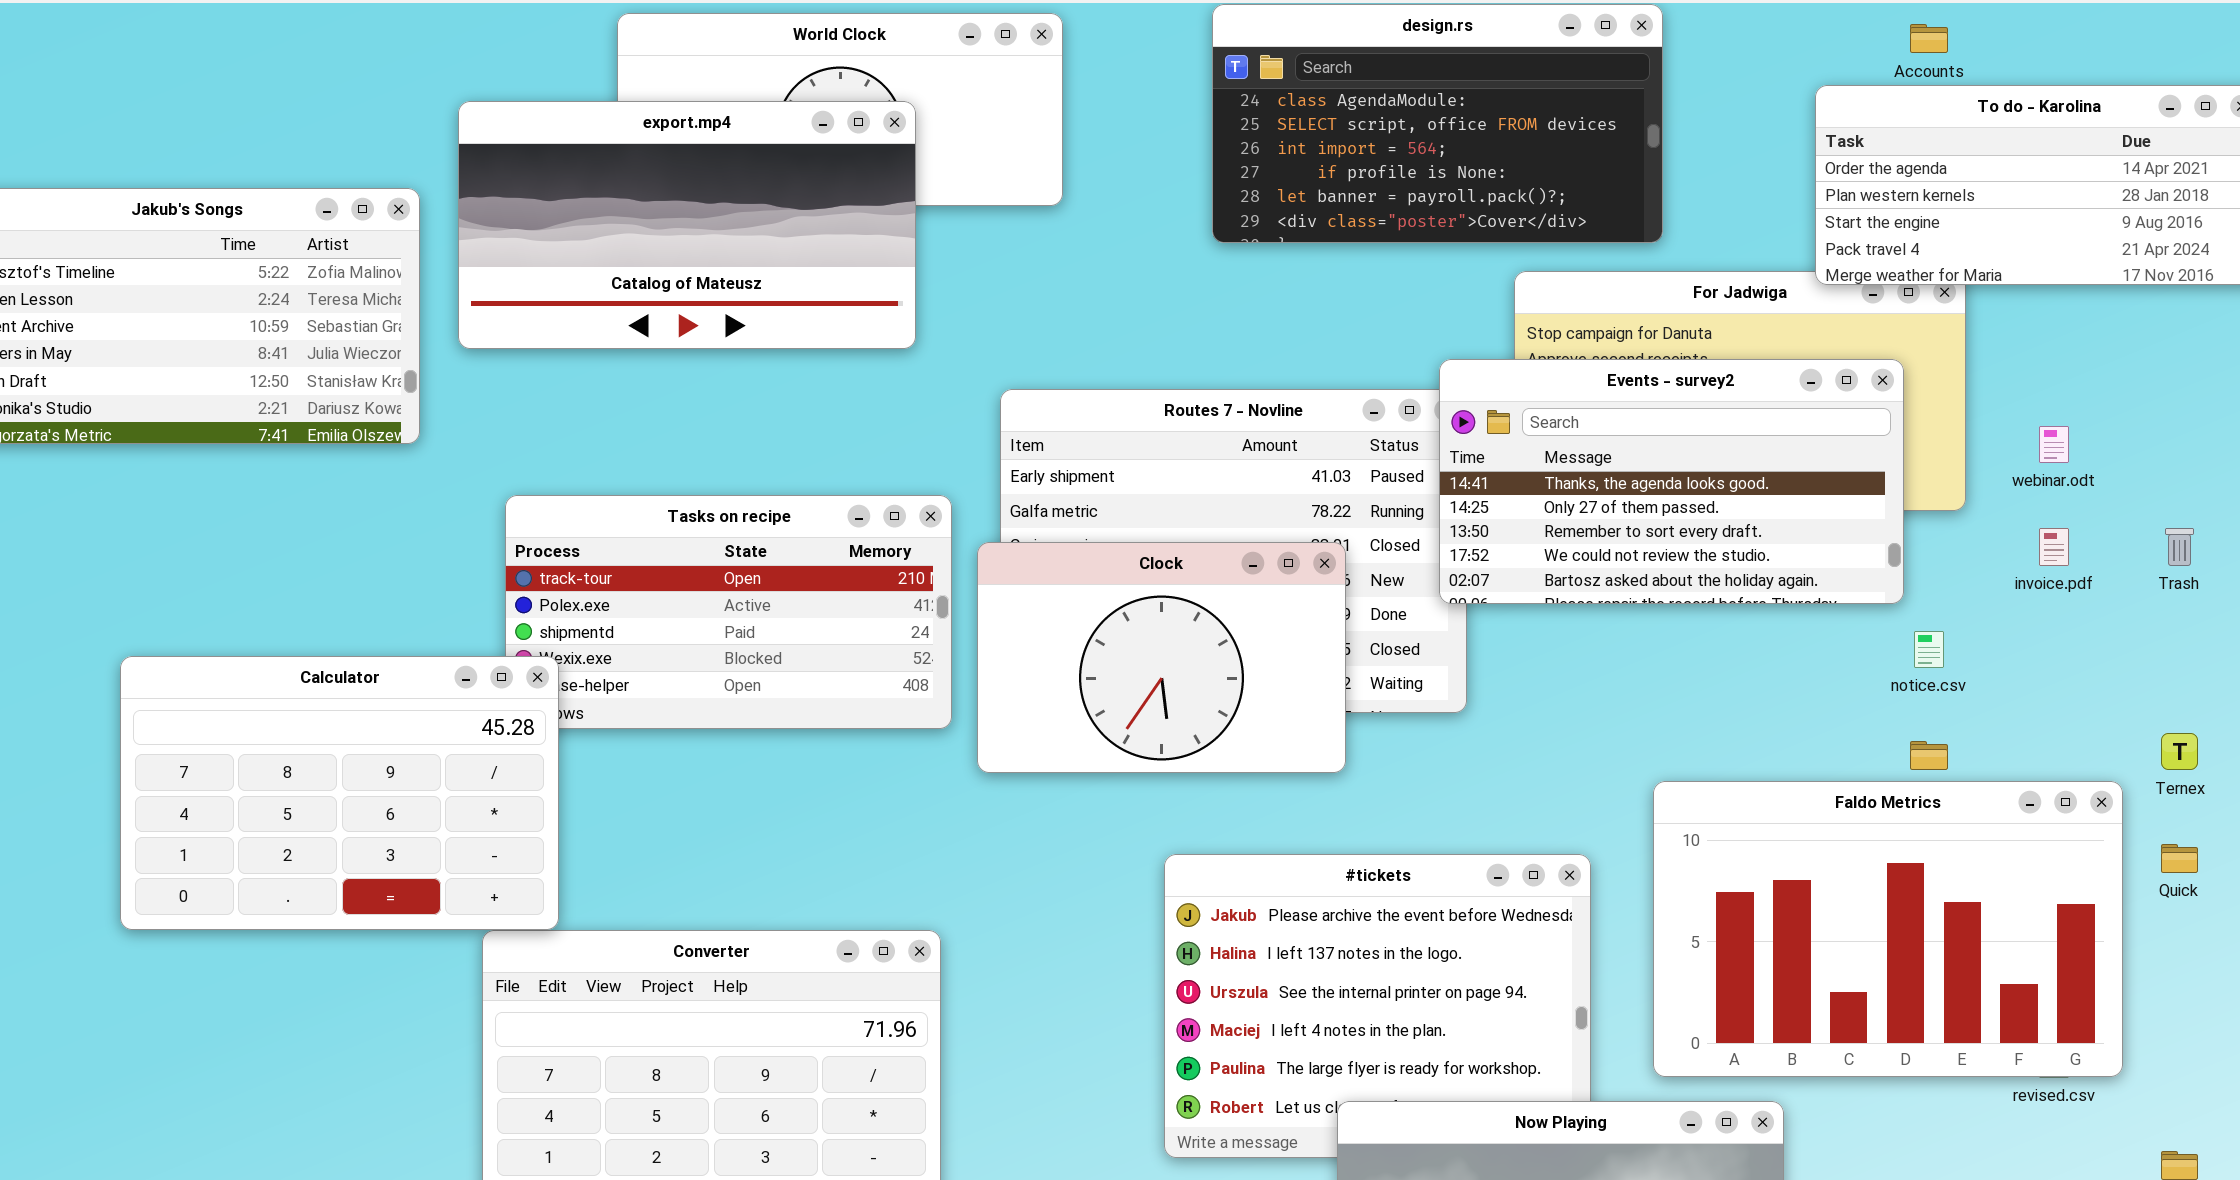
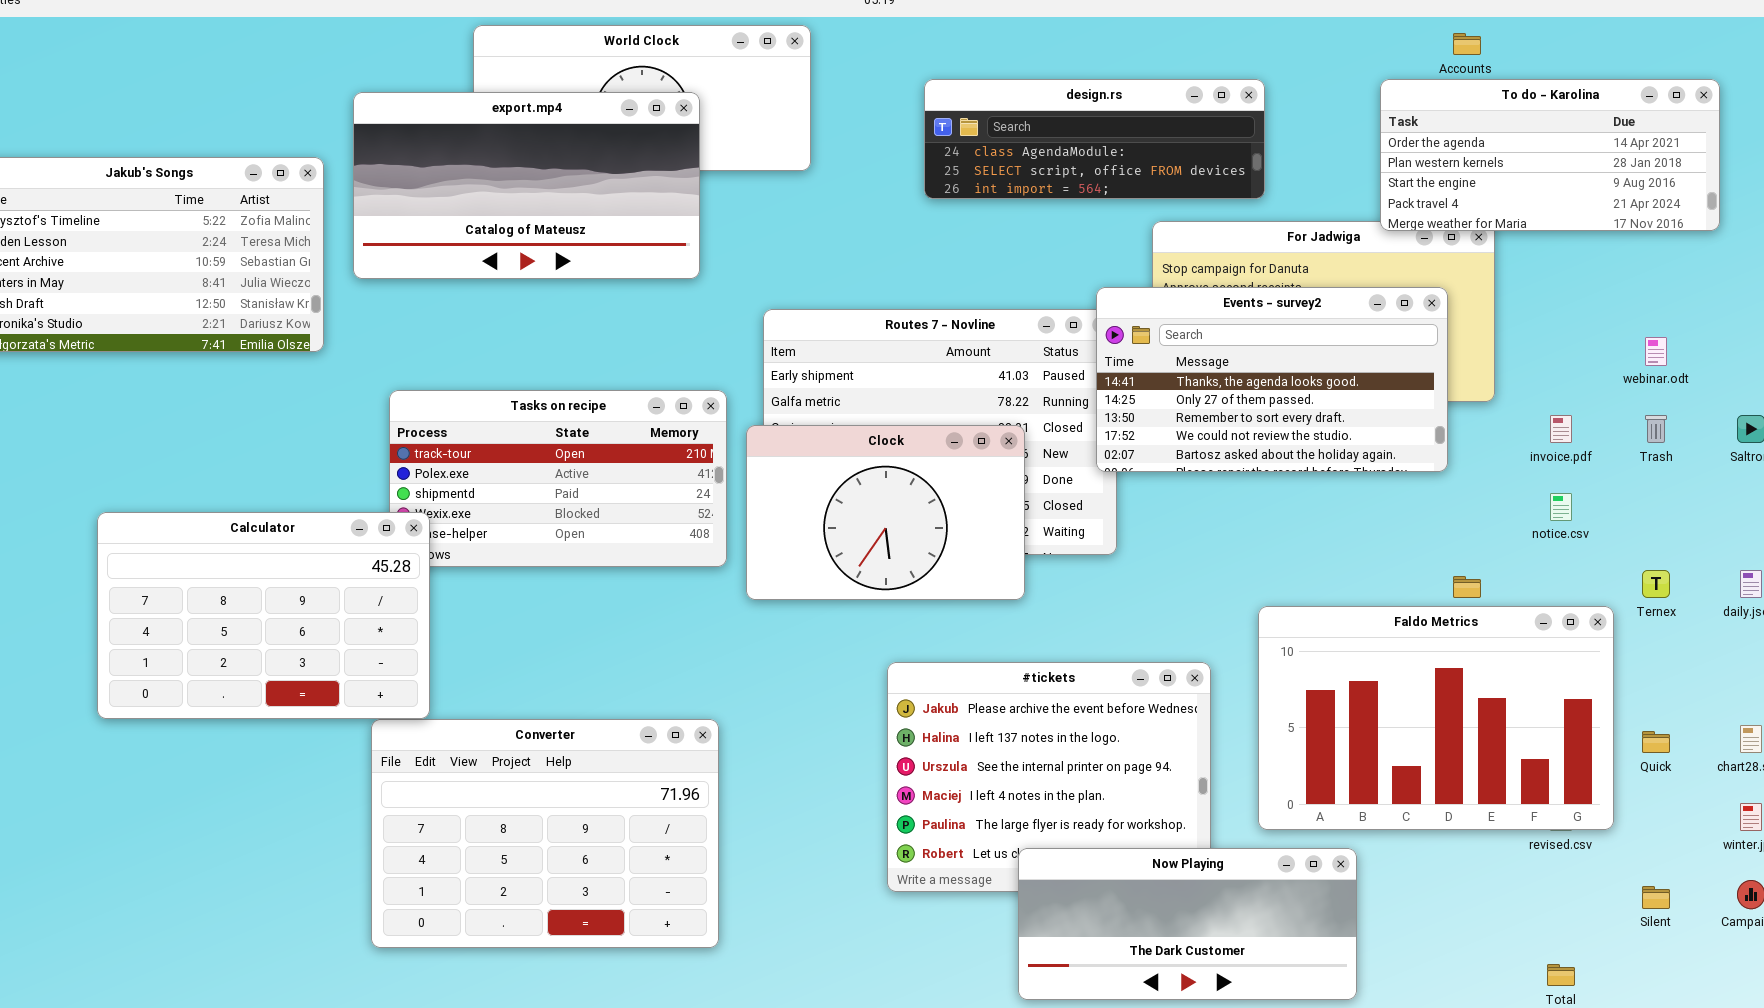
design.rs: [1212,4,1663,243] -> [924,79,1265,199], resized
webinar.odt: [2039,426,2069,463] -> [1645,337,1667,366], moved
notice.csv: [1914,631,1944,668] -> [1550,493,1572,521], moved
Quick: [2161,844,2198,873] -> [1642,731,1670,753], moved

